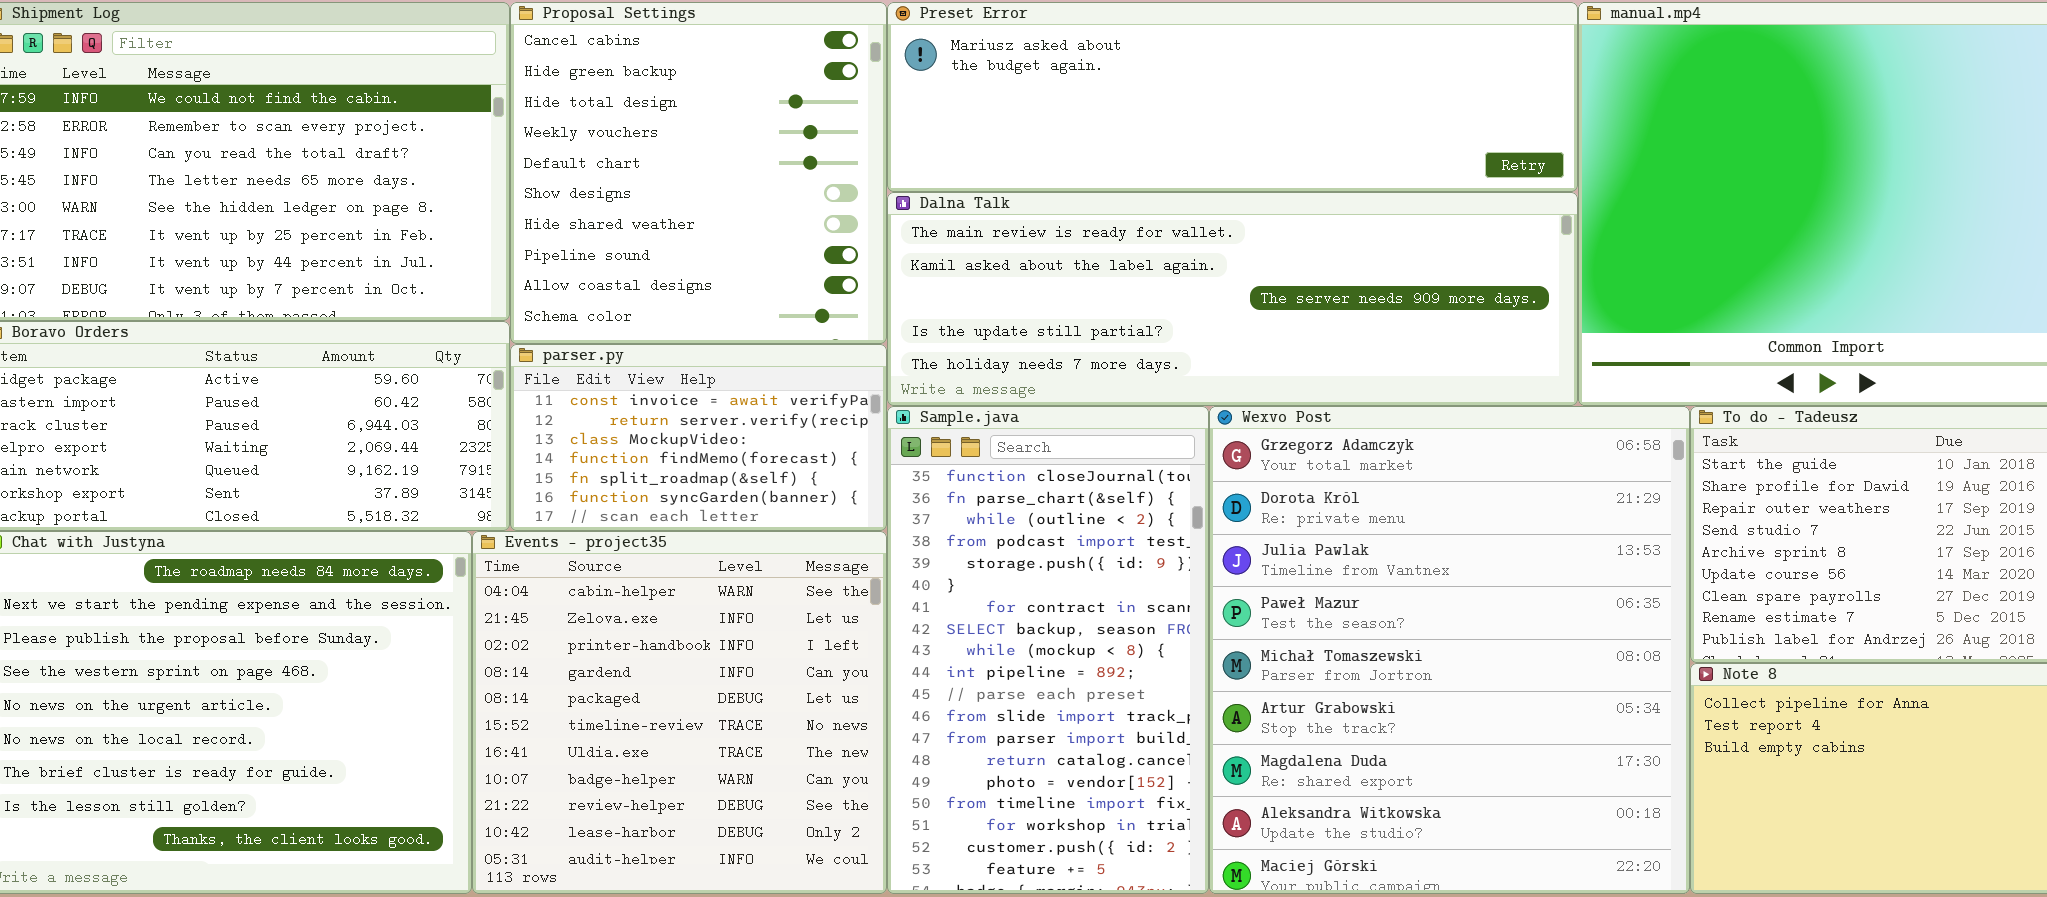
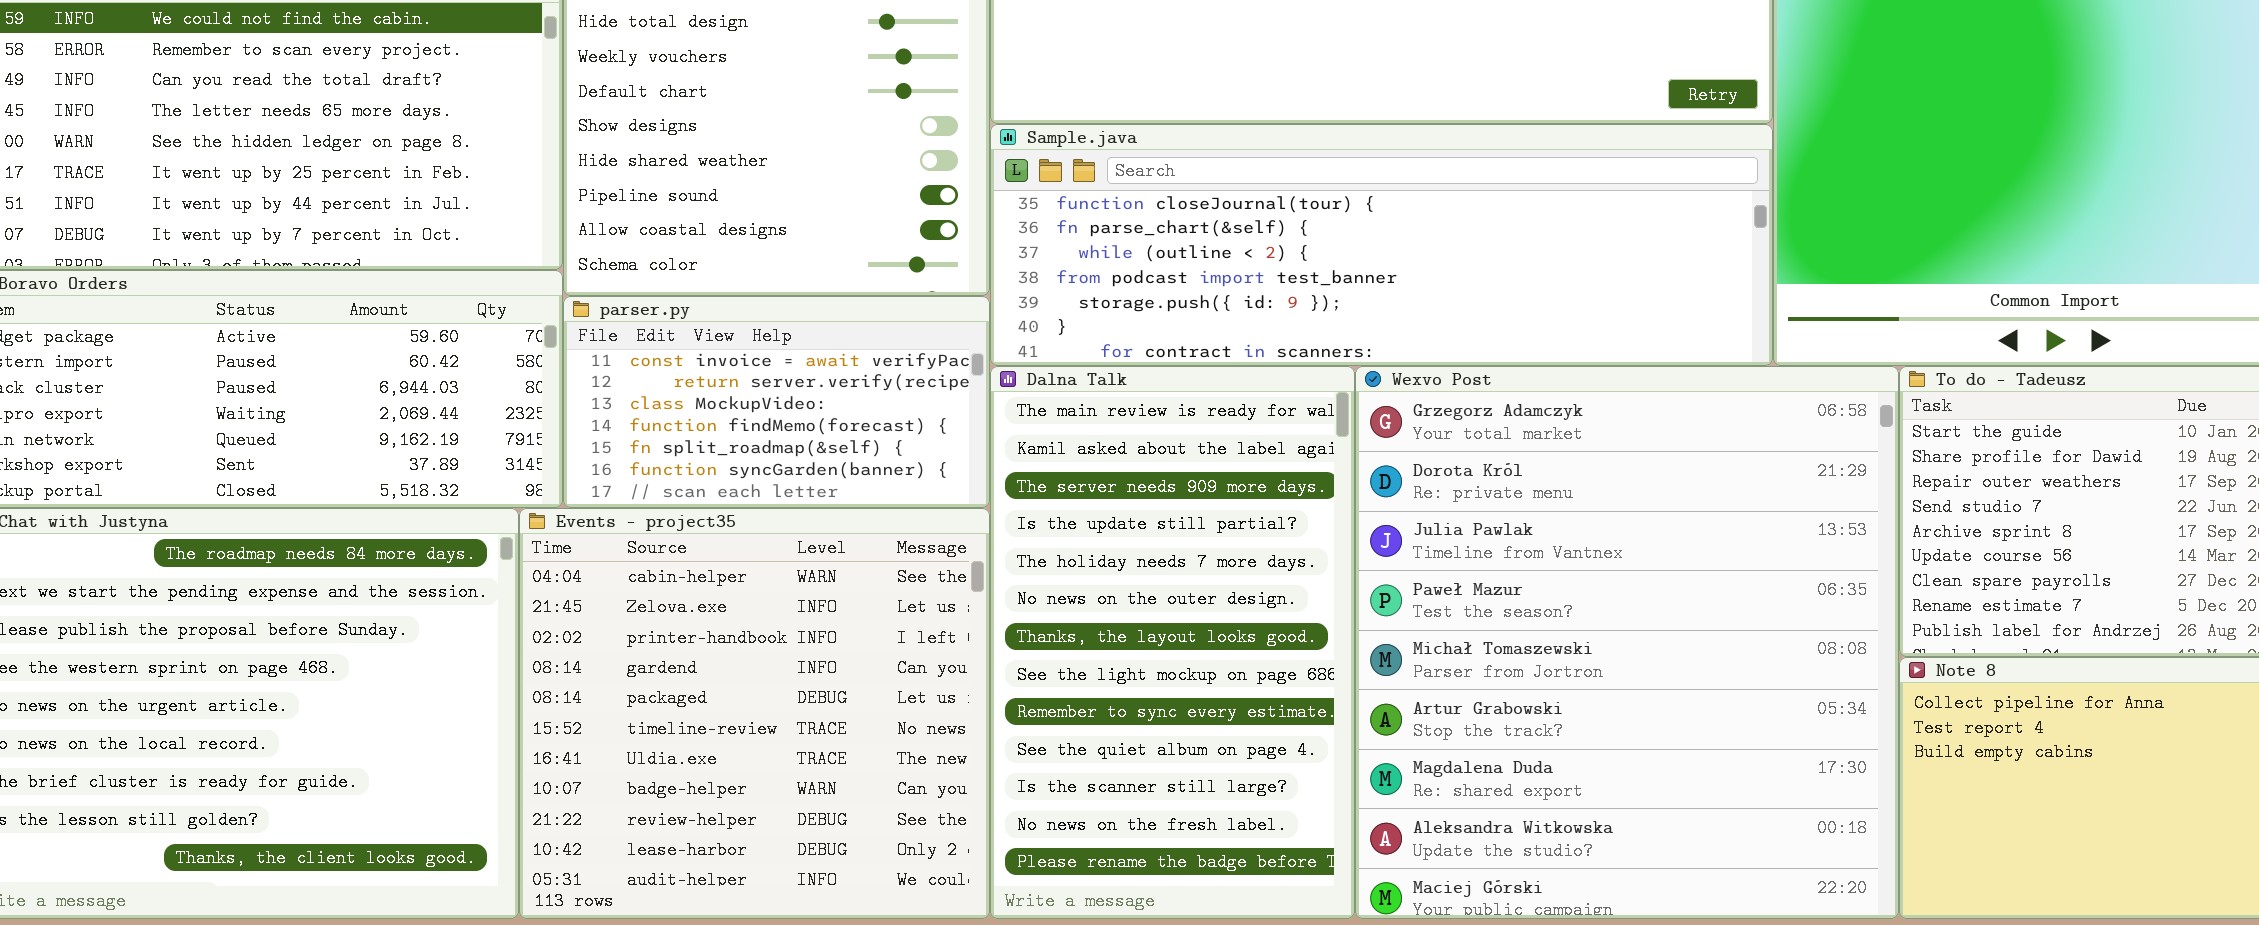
Dalna Talk: [887,192,1578,406] -> [990,366,1355,919], moved, resized
Sample.java: [887,406,1209,894] -> [990,124,1773,366], moved, resized

